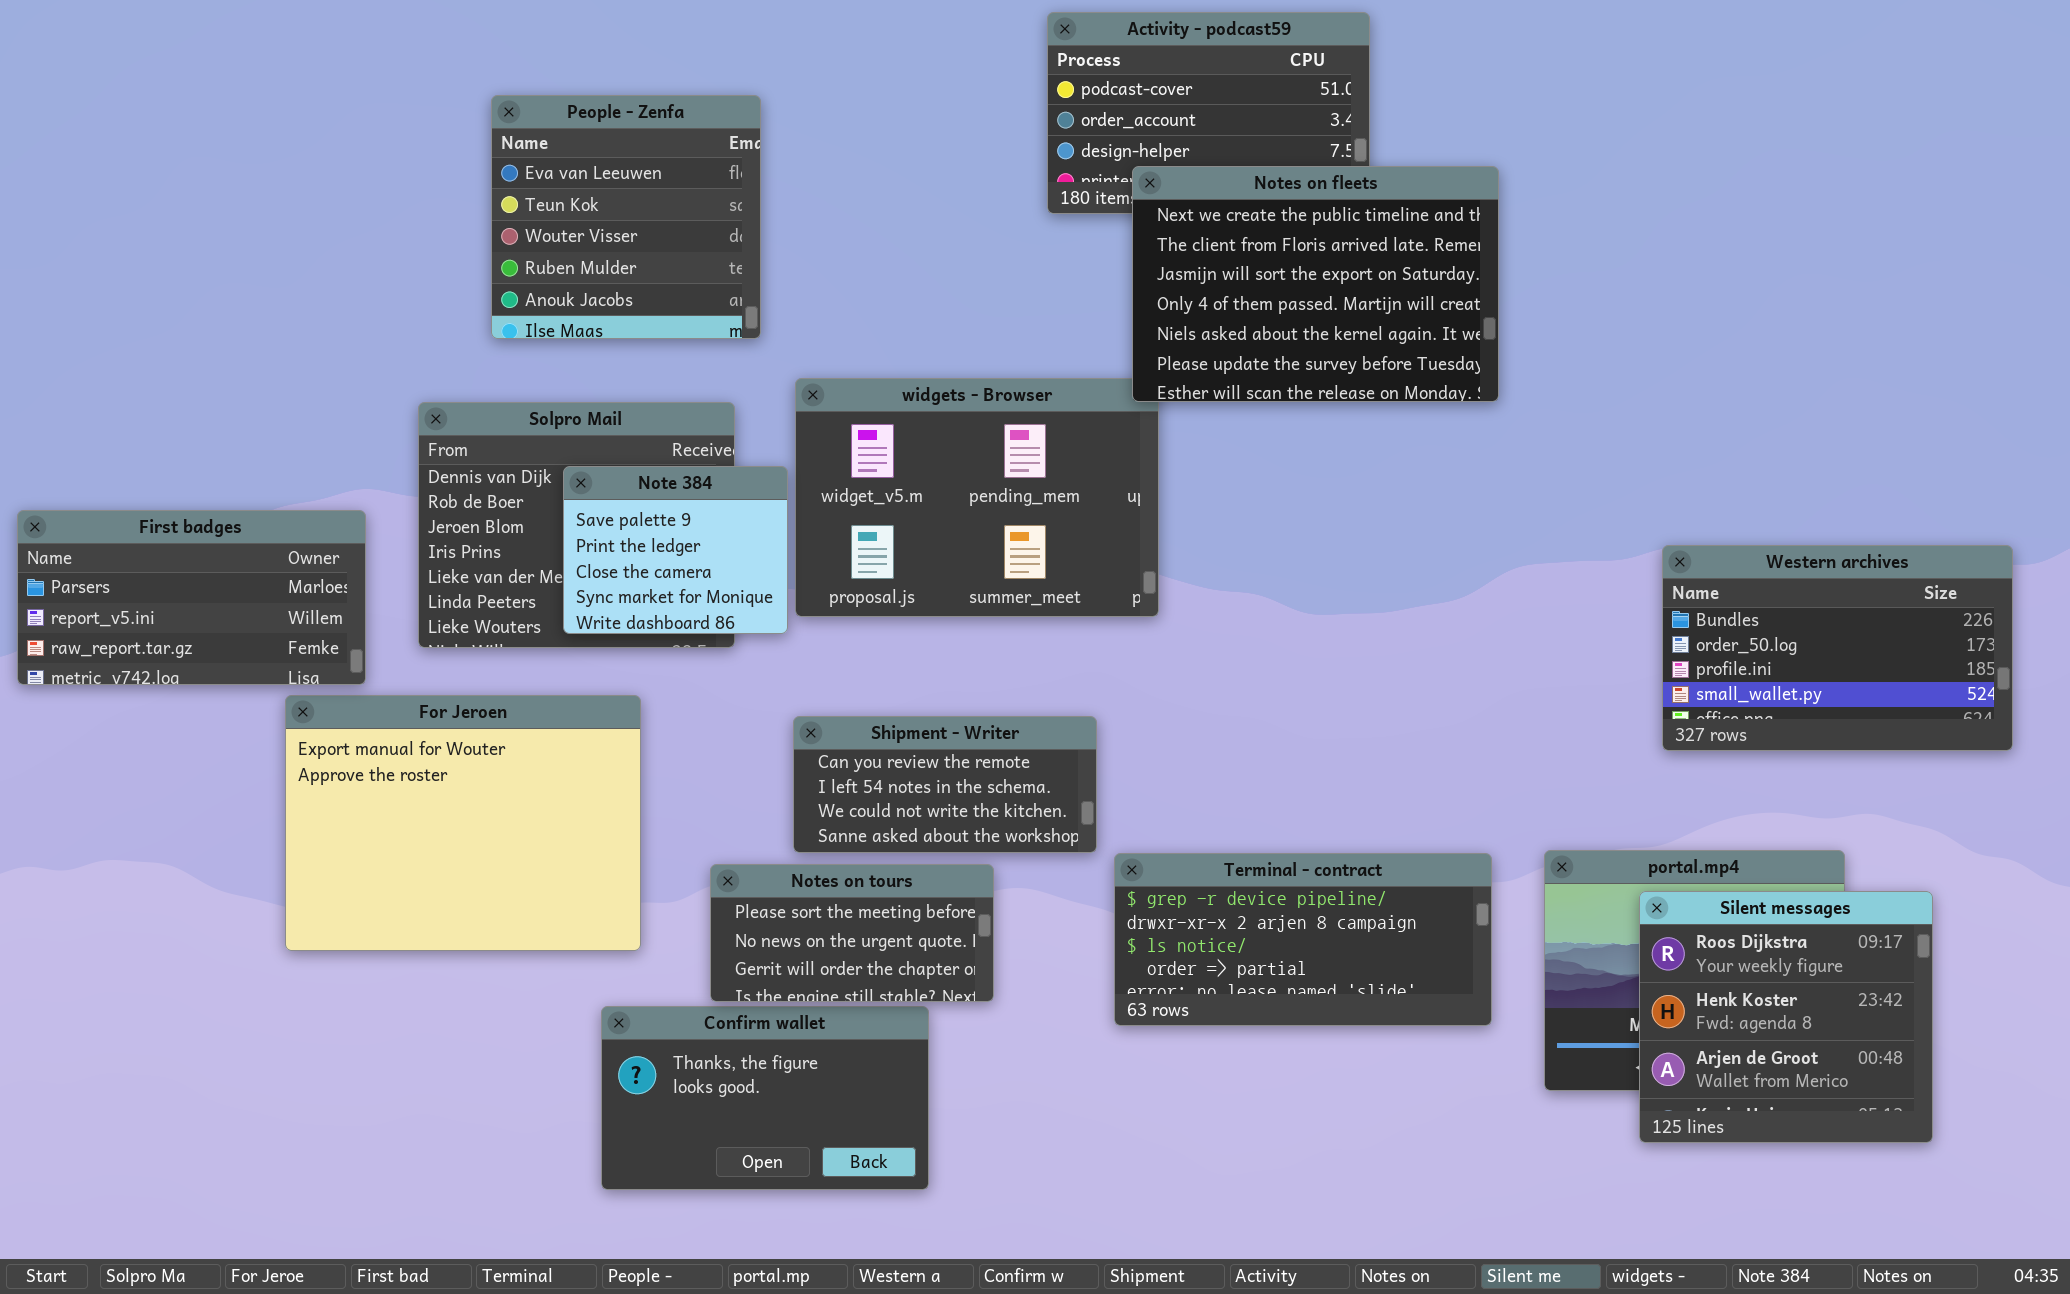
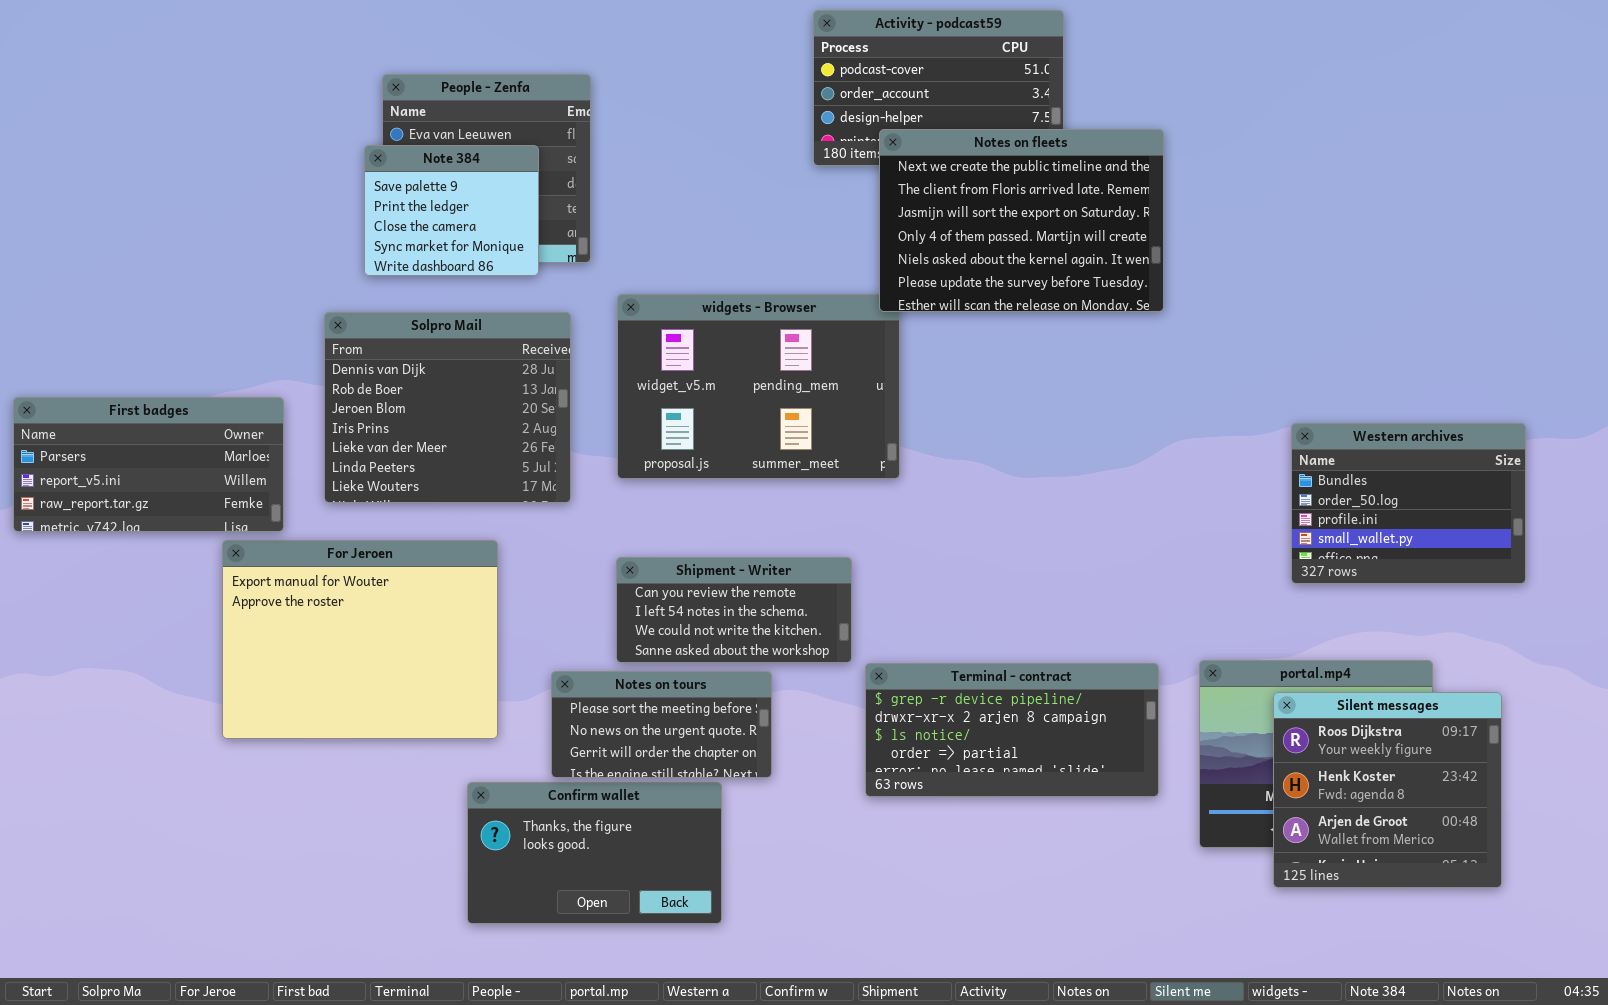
Note 384: [563,466,788,634] -> [364,145,539,276], moved
Western archives: [1662,545,2013,751] -> [1291,423,1526,584], resized

